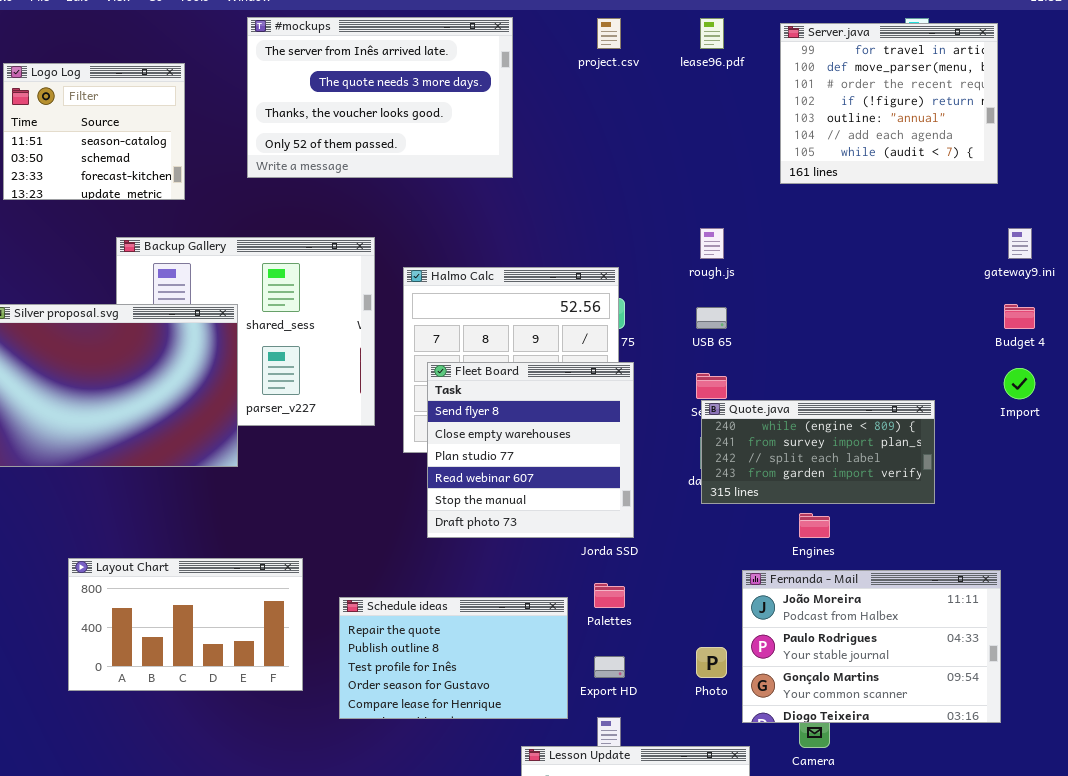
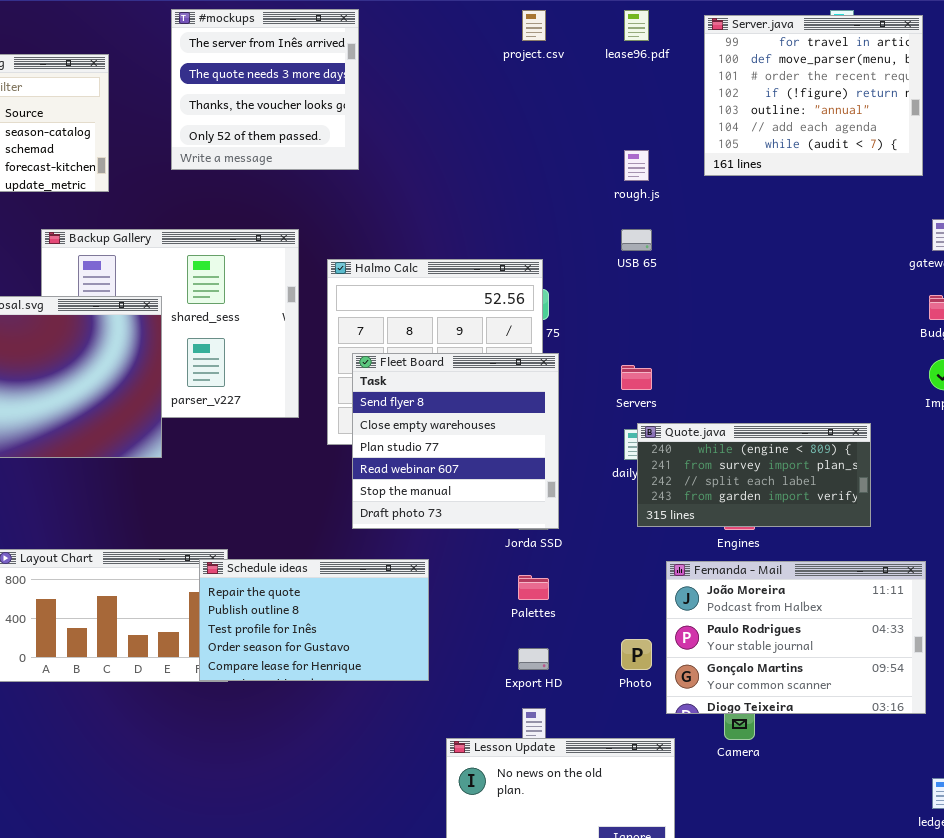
#mockups: [247,17,513,178] -> [171,9,359,170], resized
rough.js: [700,228,724,259] -> [624,150,649,181], moved
USB 65: [696,307,727,329] -> [621,229,652,251], moved
Quote.java: [701,400,935,504] -> [637,423,871,527], moved
Schedule ideas: [339,597,568,719] -> [199,559,429,681], moved

